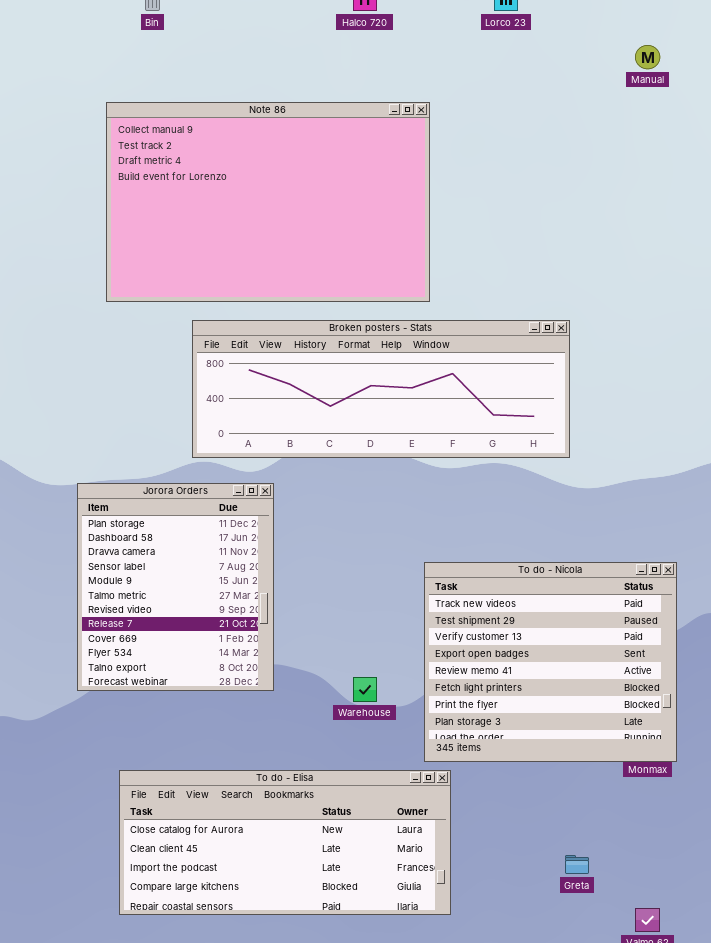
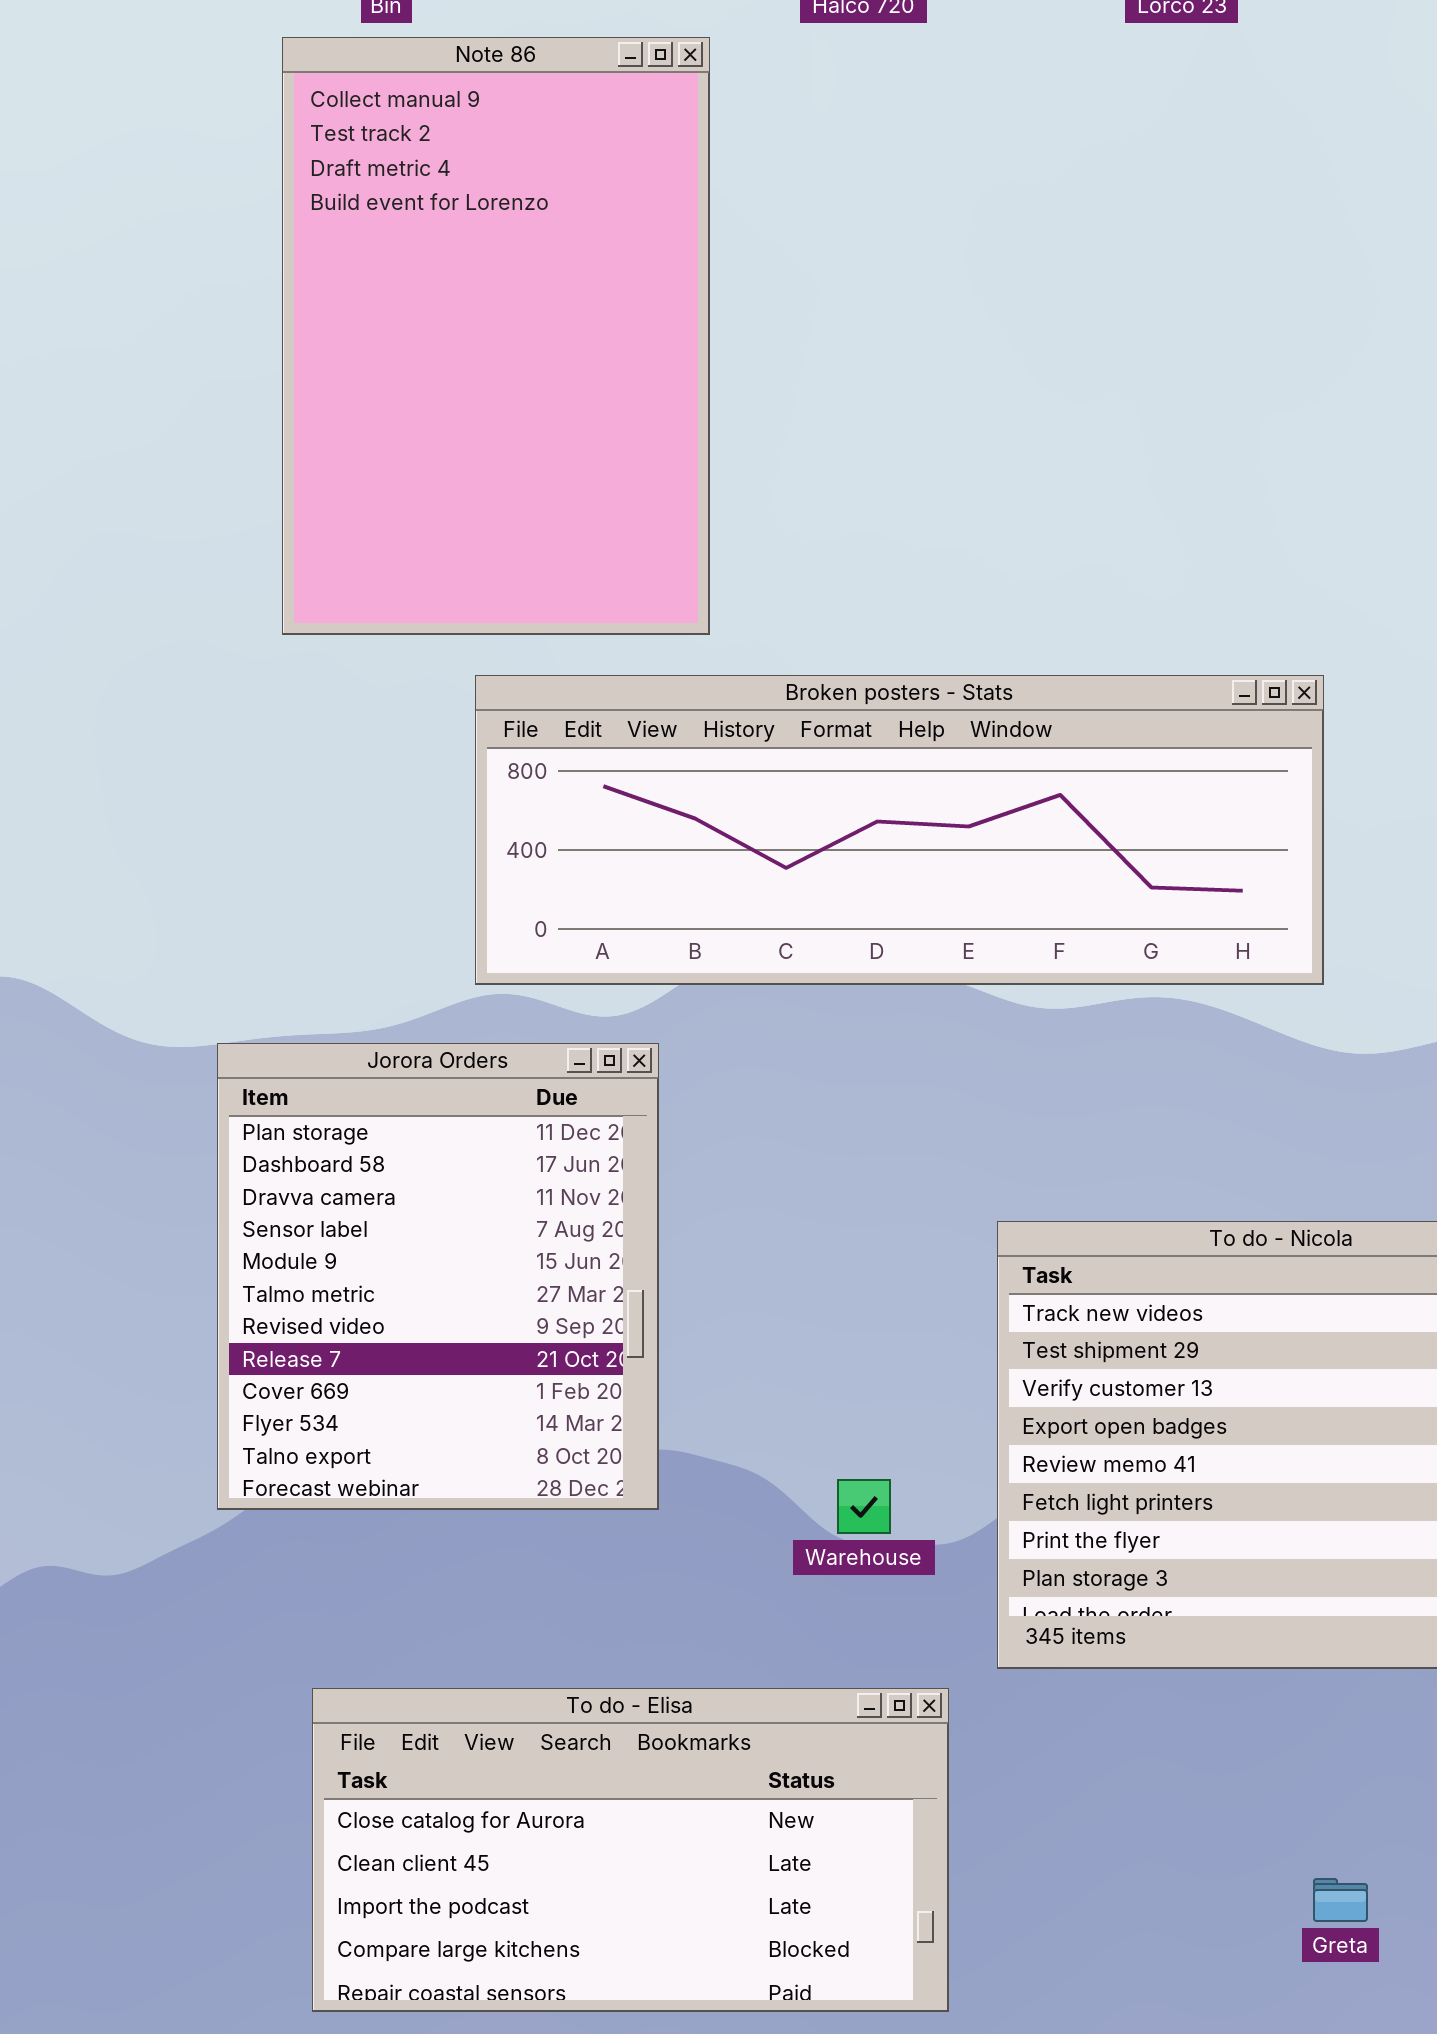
Note 86: [106,102,430,302] -> [282,37,710,635], resized
To do - Elisa: [119,770,451,915] -> [312,1688,949,2012], resized

